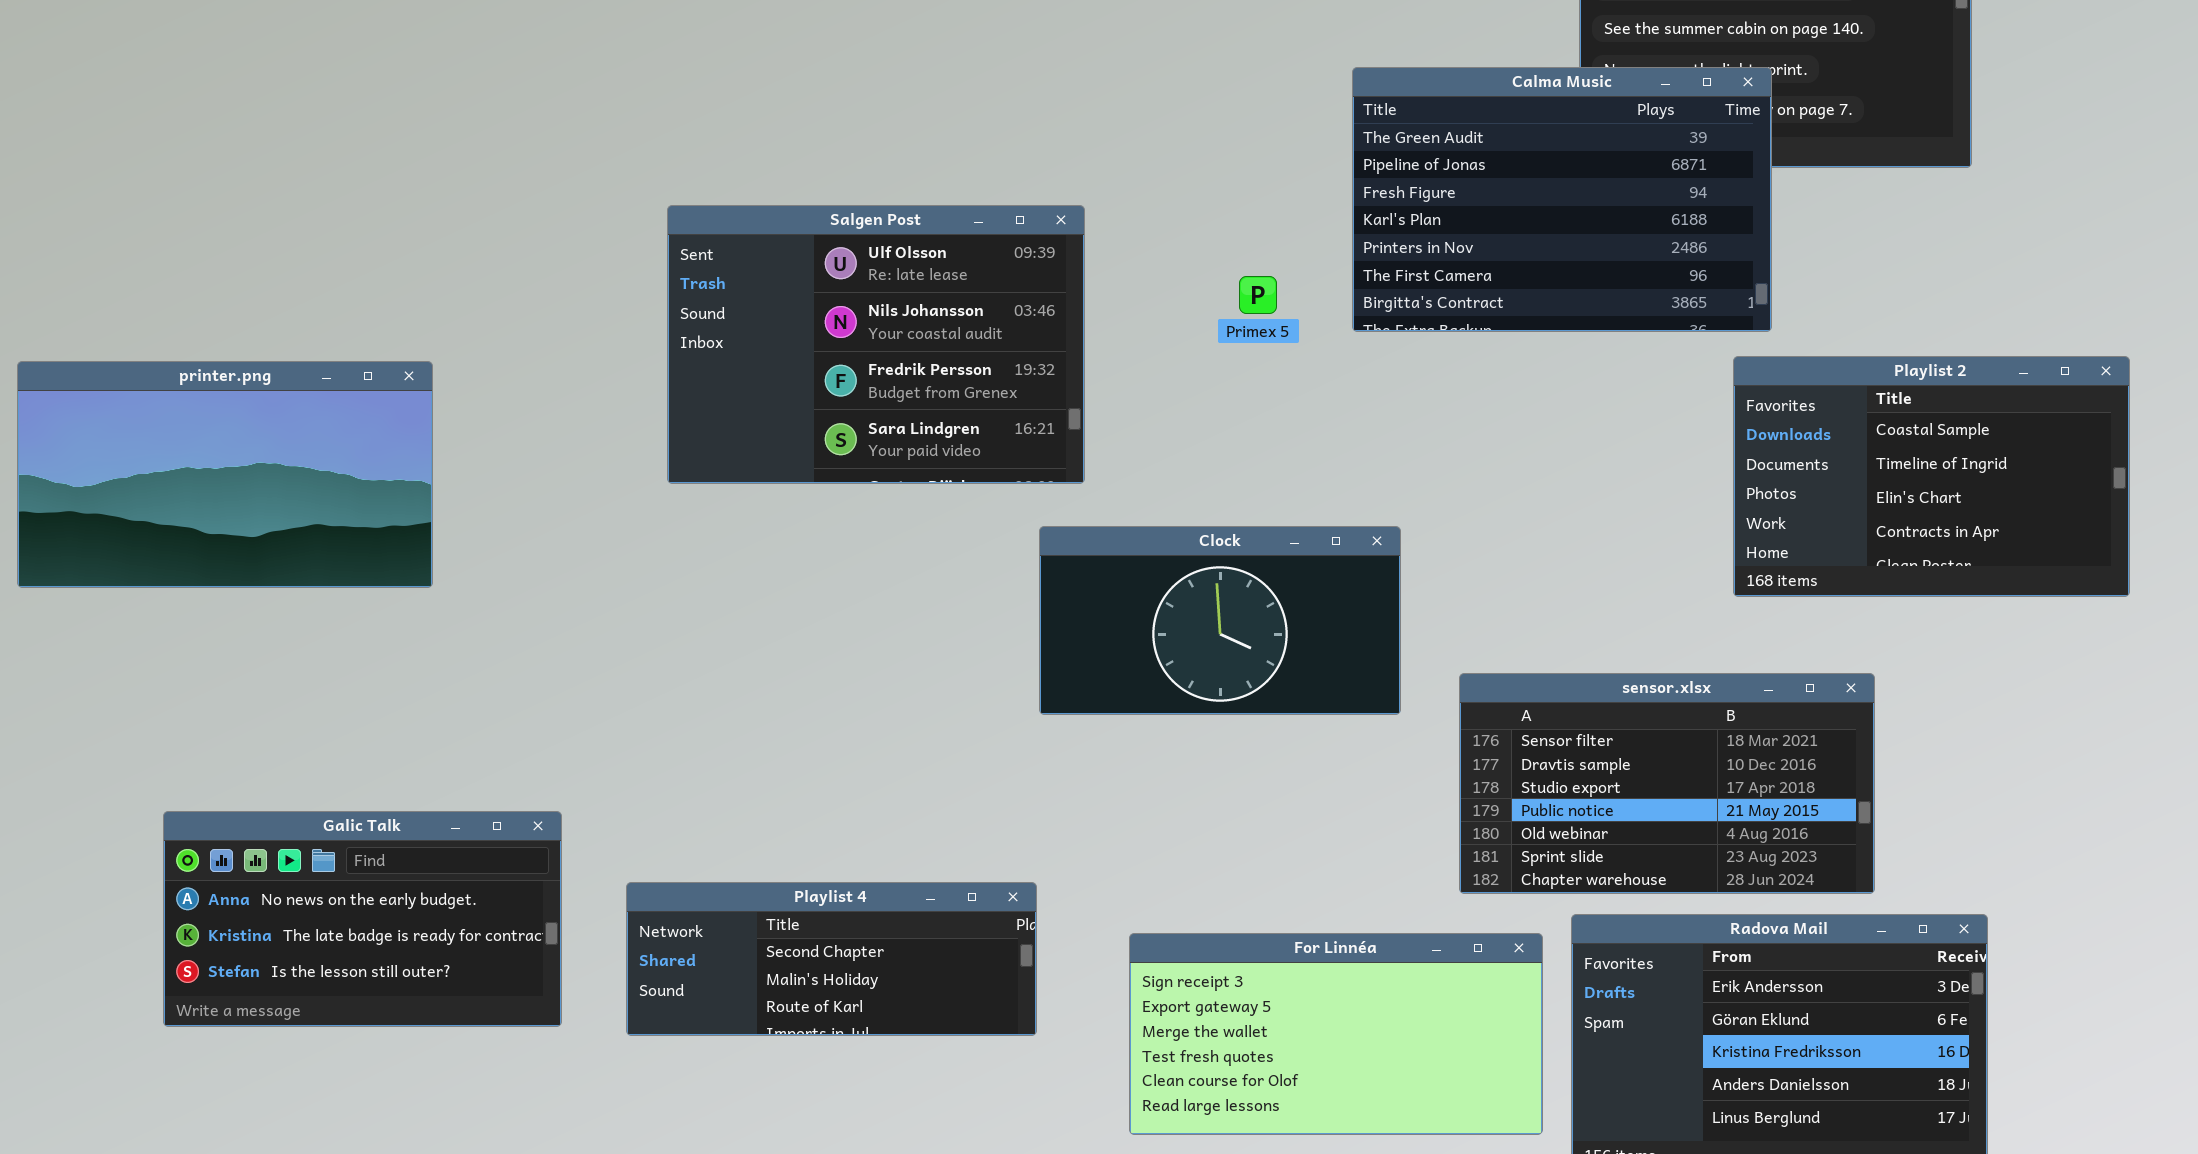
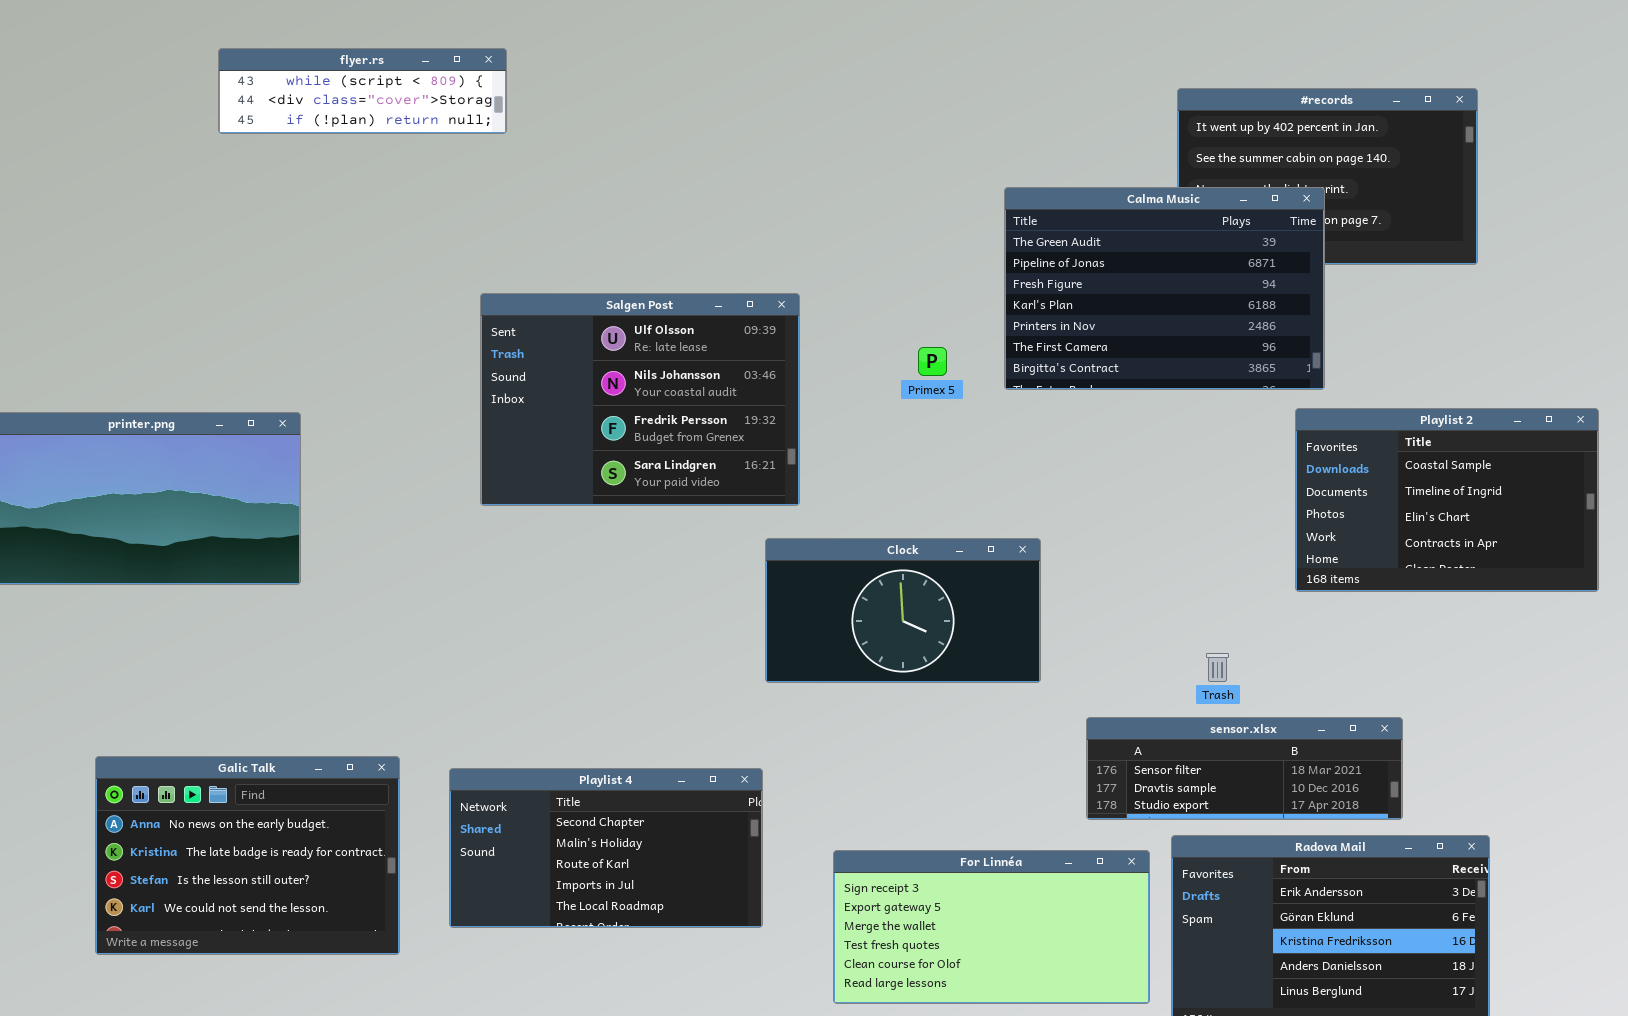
sensor.xlsx: [1459,673,1875,894] -> [1086,717,1403,820], resized
Galic Talk: [163,811,562,1027] -> [95,756,400,955], resized
Playlist 4: [626,882,1037,1036] -> [449,768,763,928], resized

